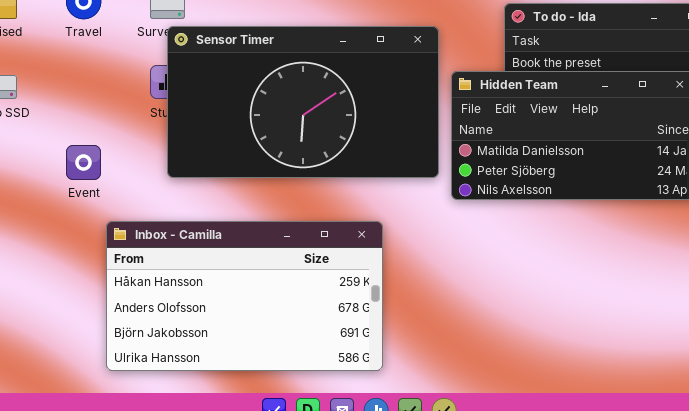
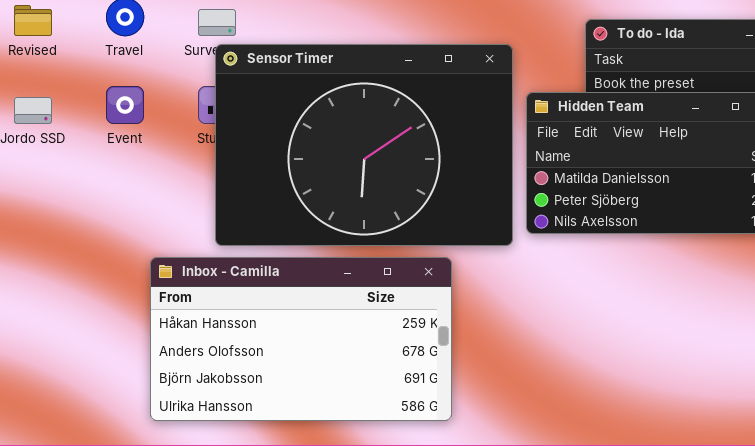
Sensor Timer: [167,26,439,178] -> [215,44,513,246], resized
Event: [66,145,101,180] -> [106,86,144,124], moved

